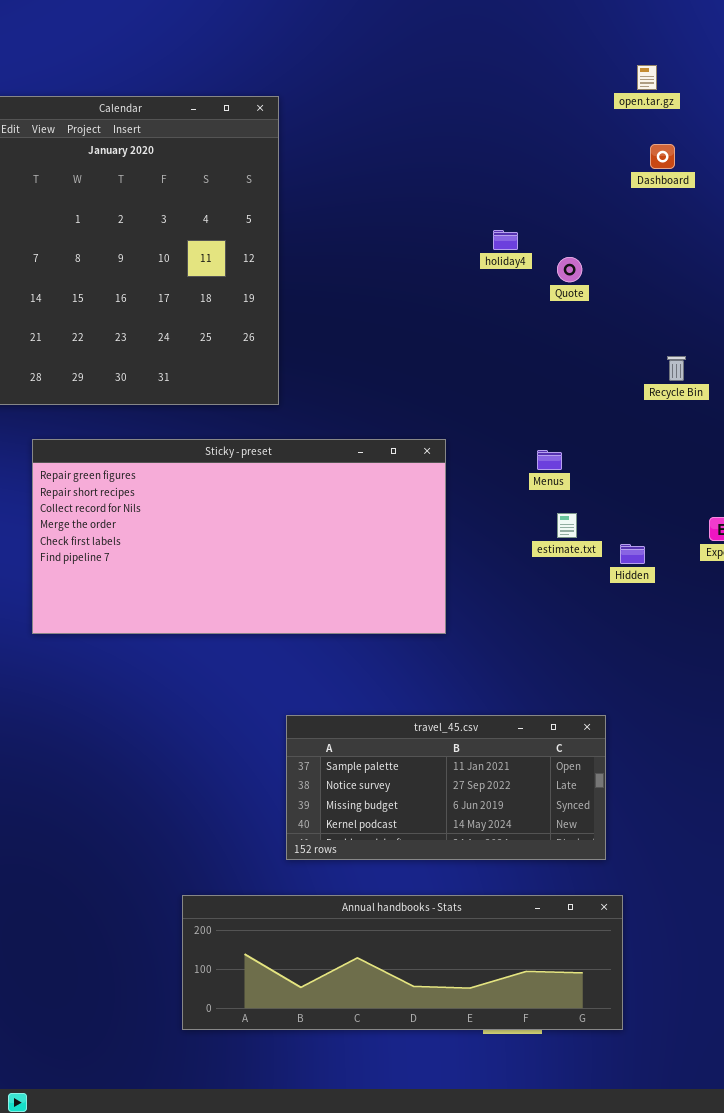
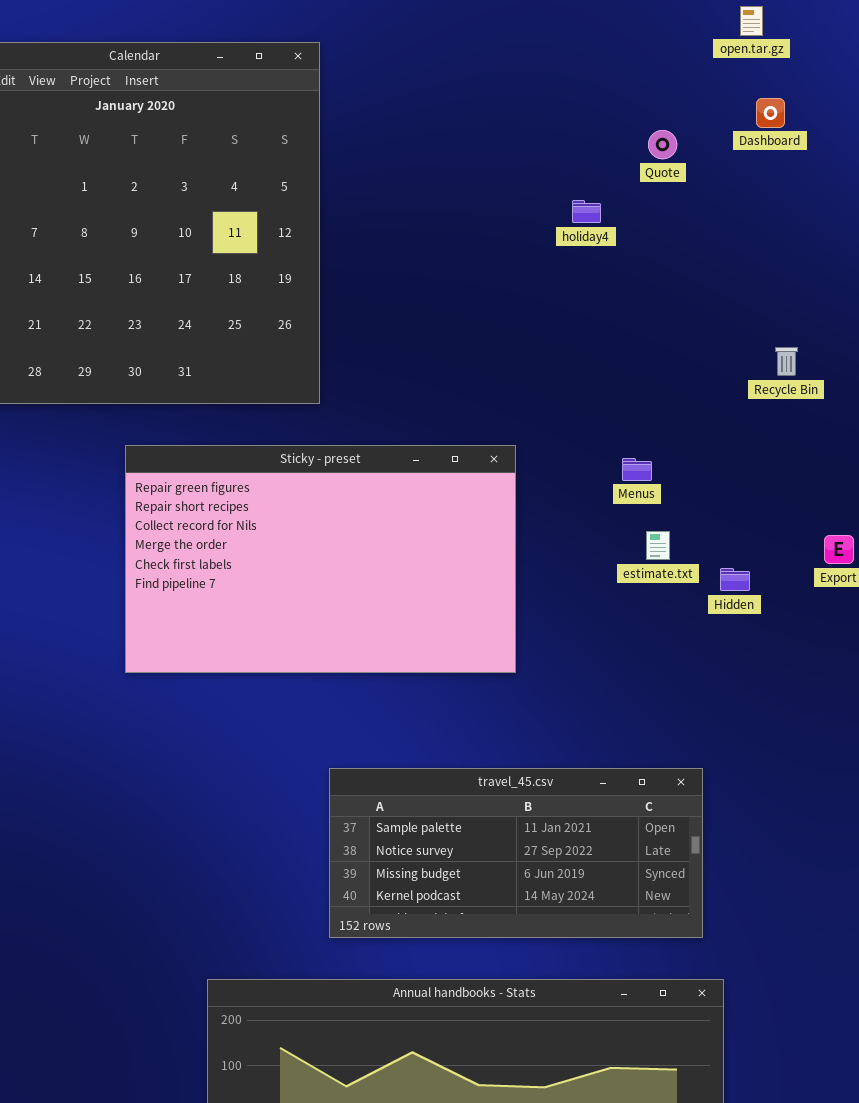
Quote: [557,257,582,282] -> [648,130,677,159], moved
Sticky - preset: [32,439,446,634] -> [125,445,516,673], resized

